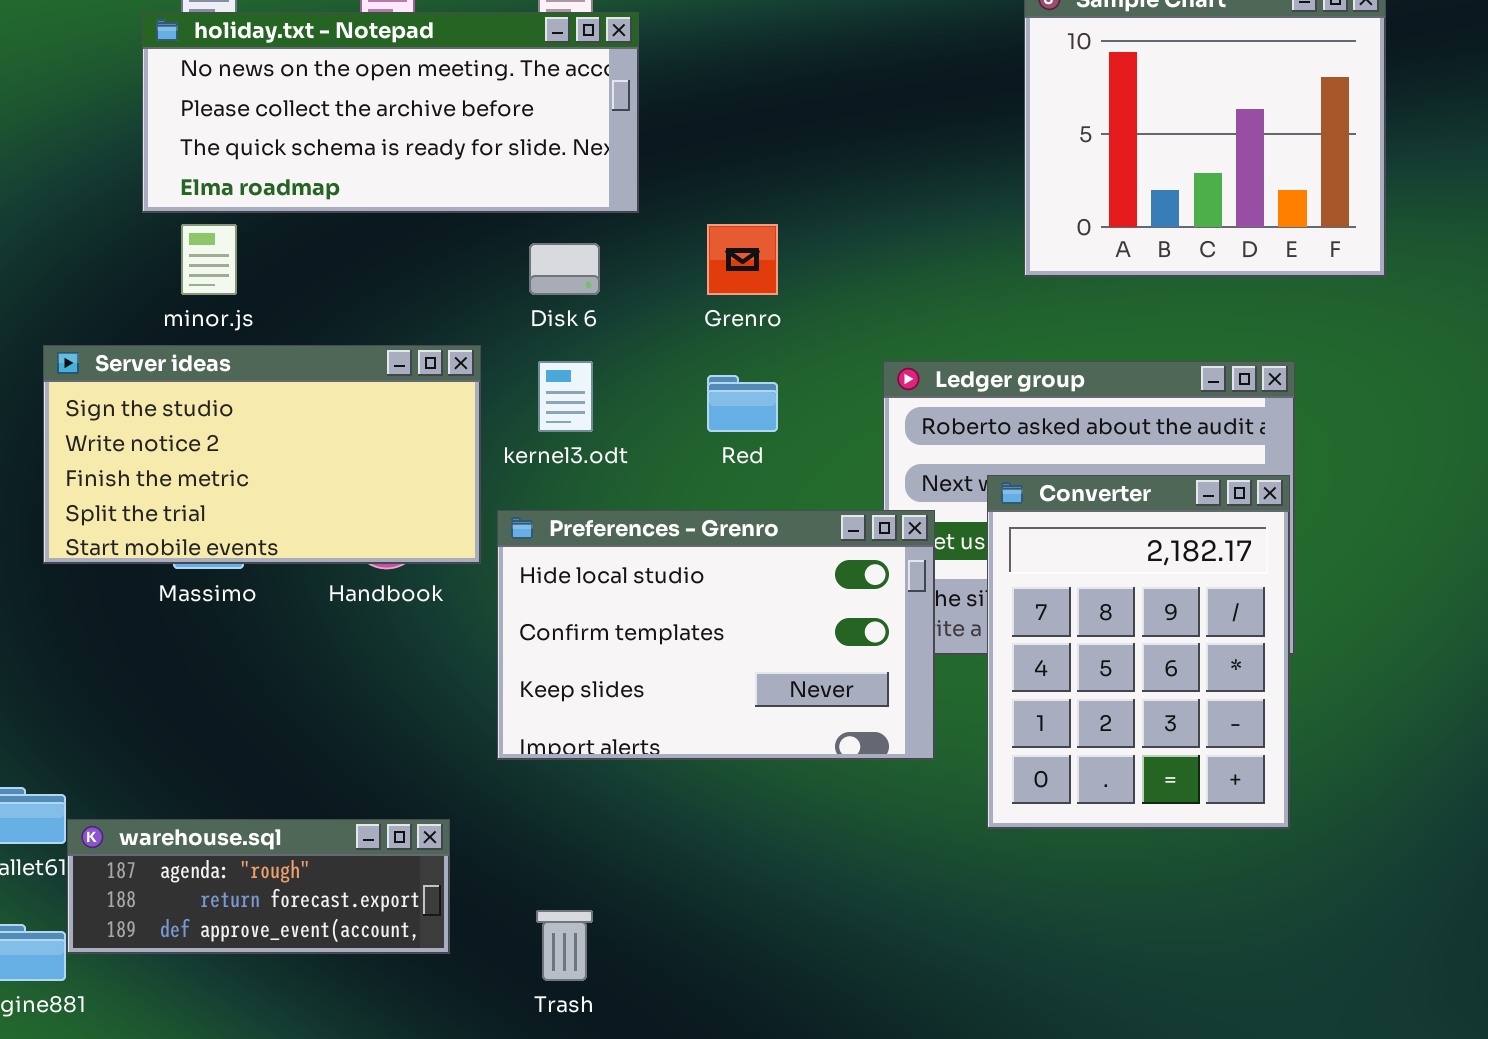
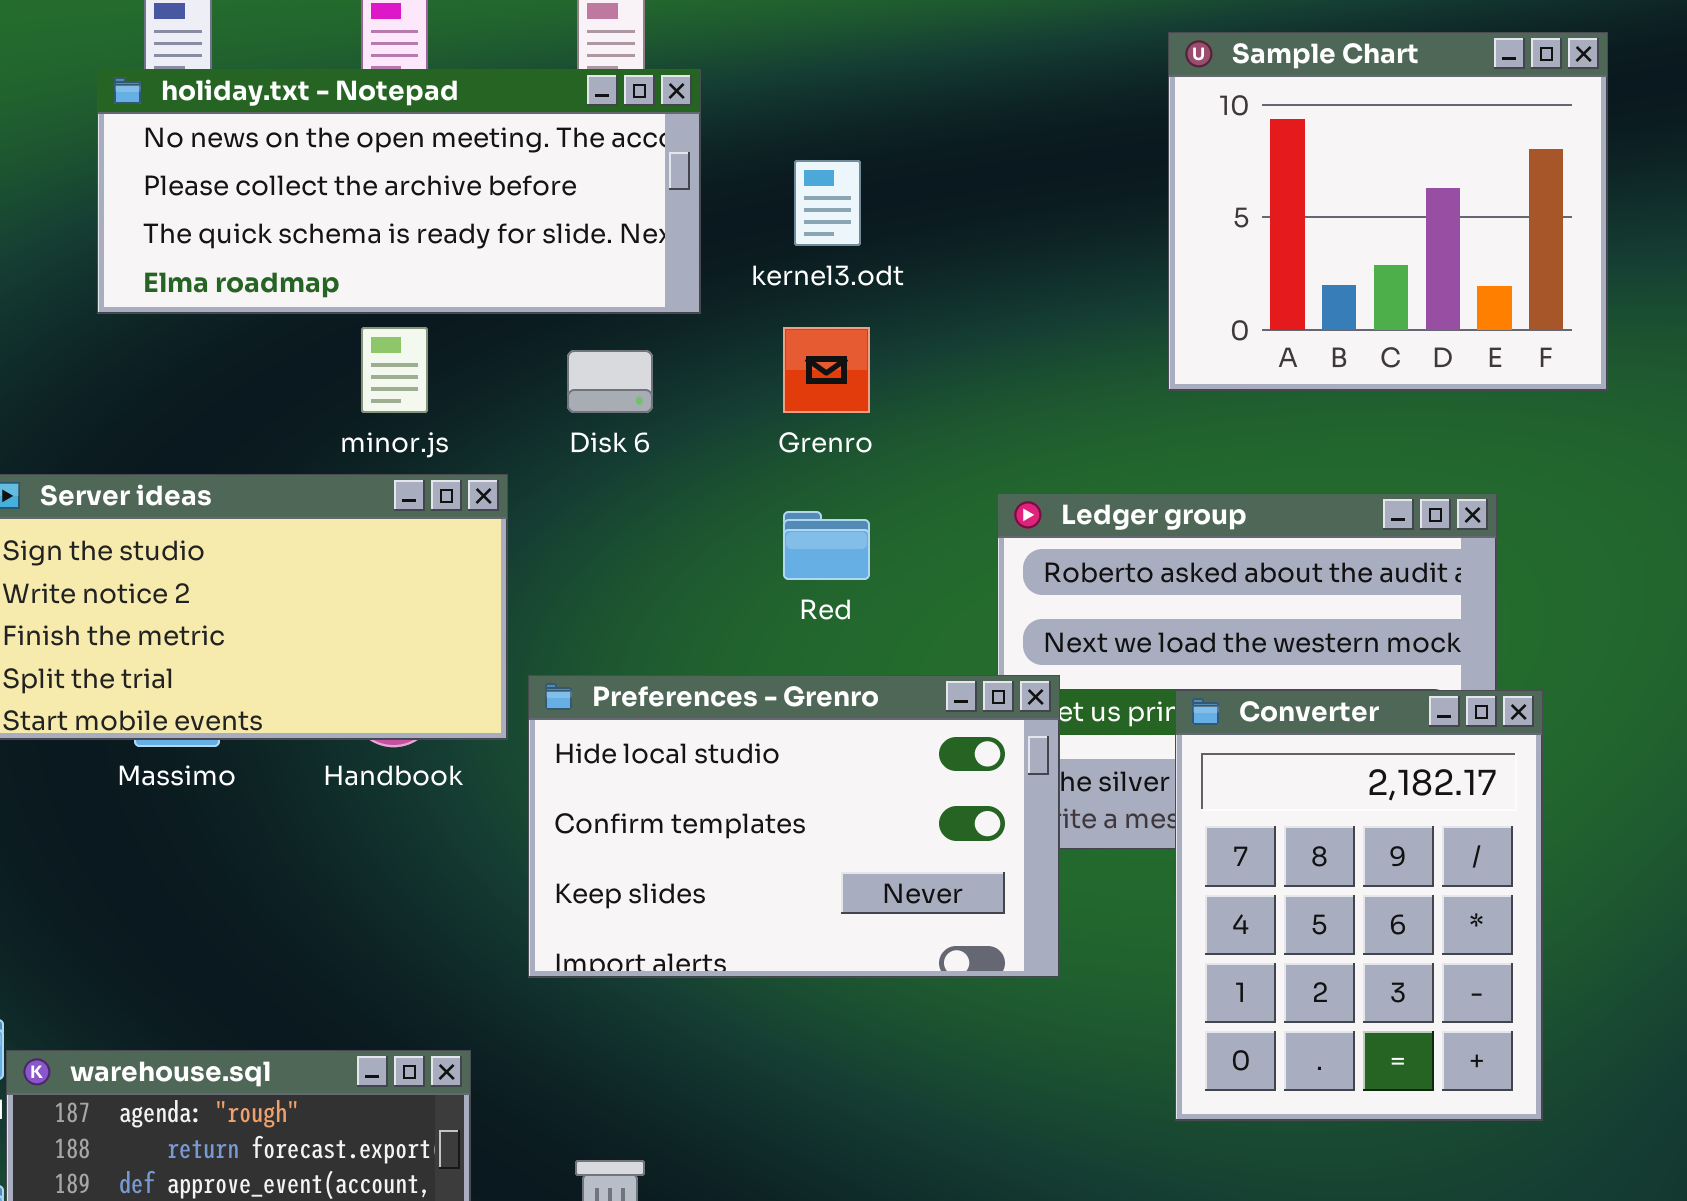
minor.js: [181,224,237,295] -> [361,327,428,413], moved
kernel3.odt: [538,361,593,432] -> [794,160,861,246], moved
Converter: [987,475,1290,829] -> [1175,690,1543,1121], moved

